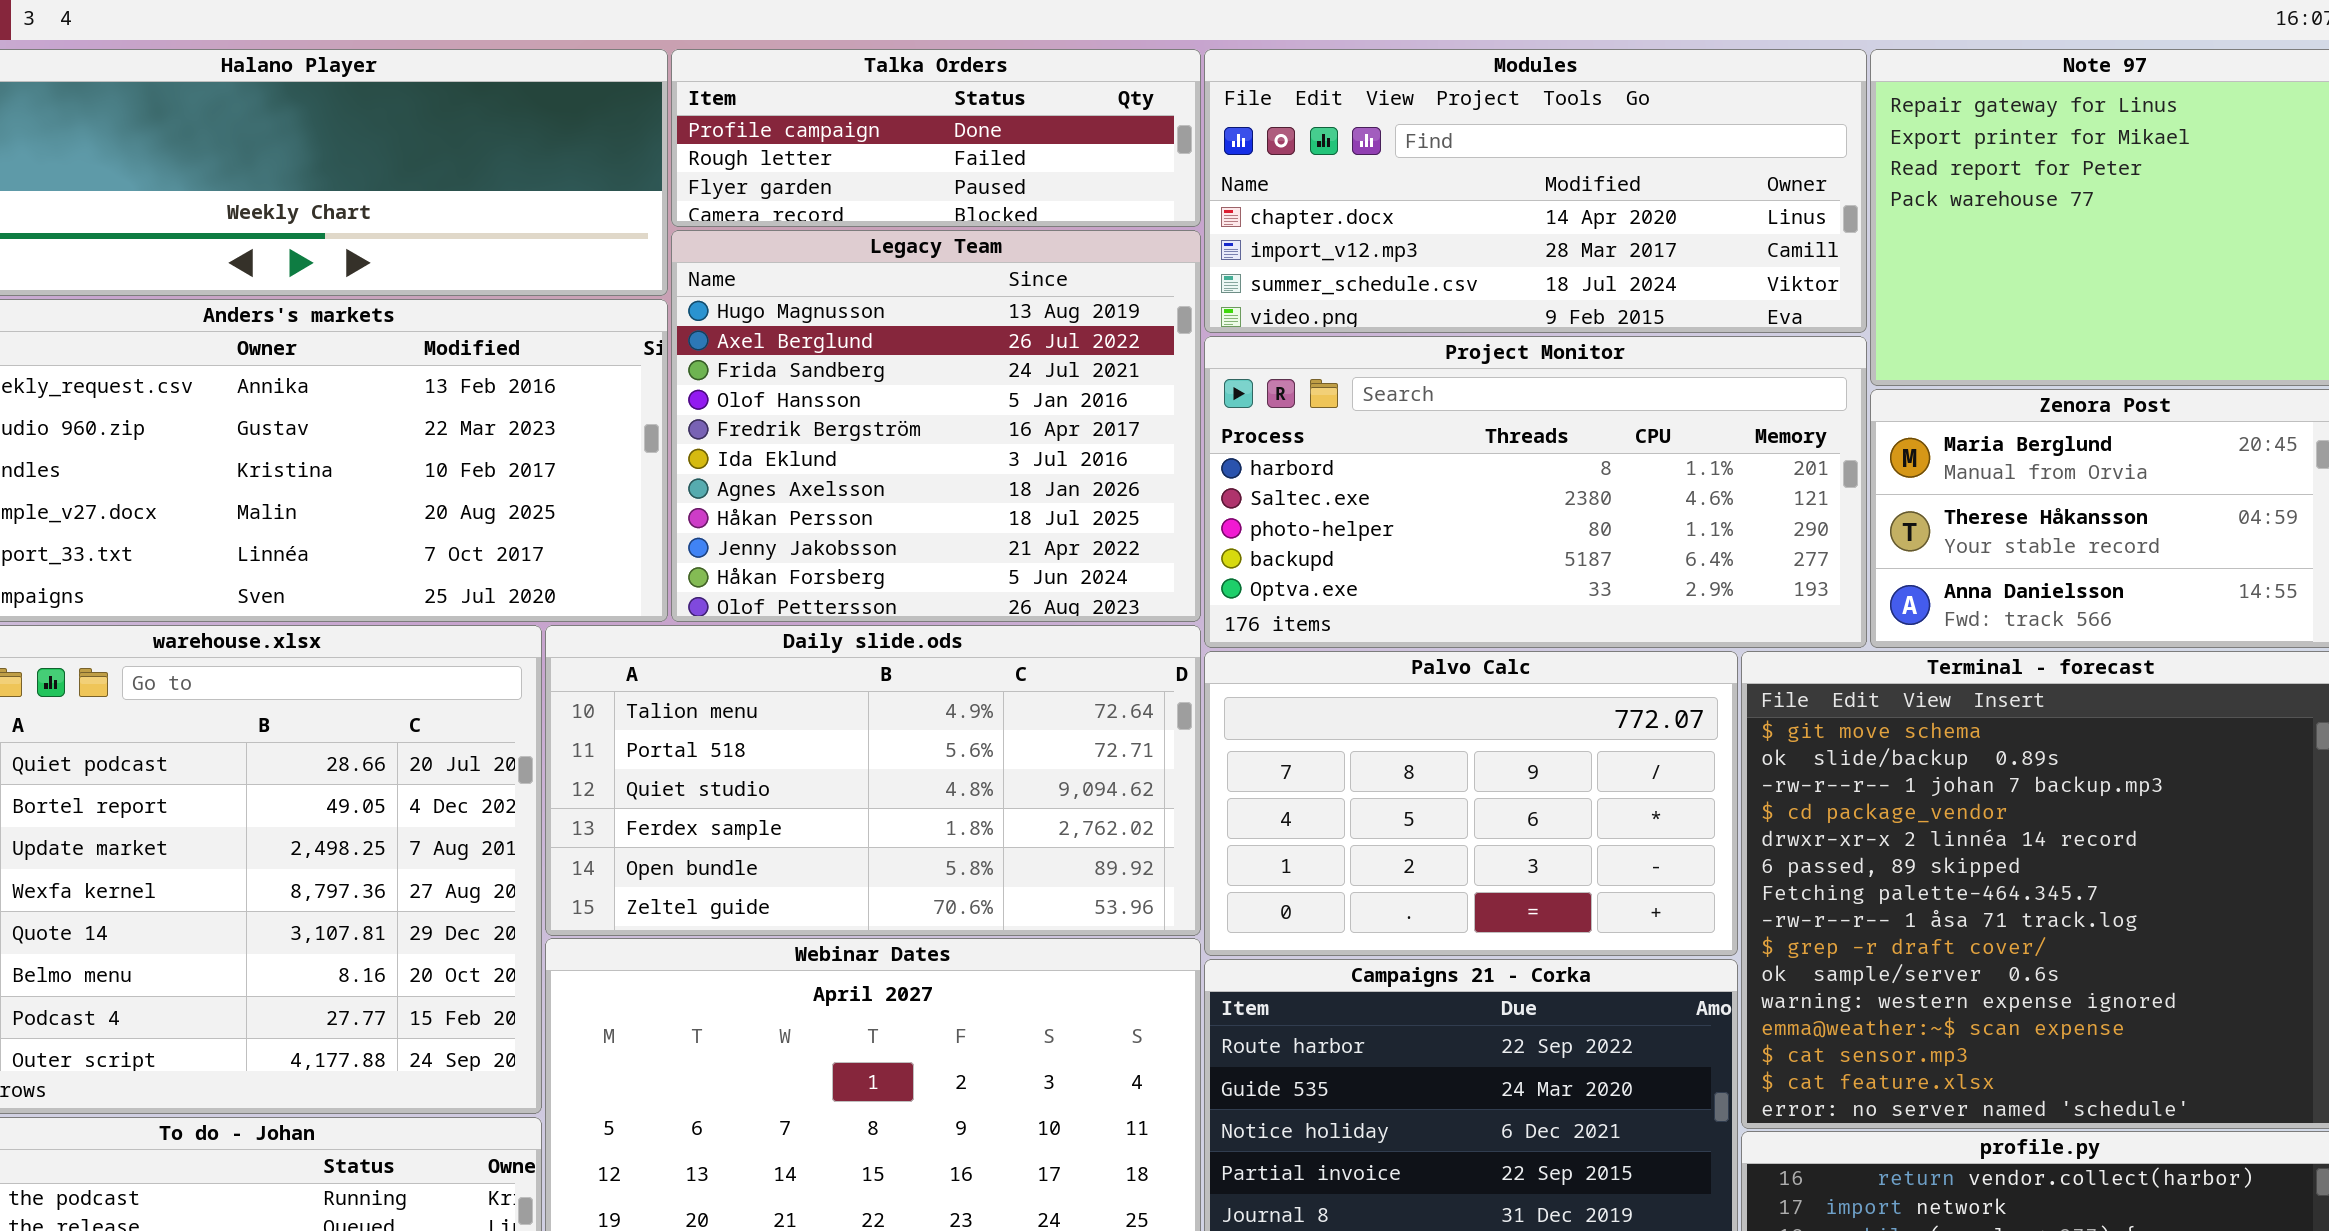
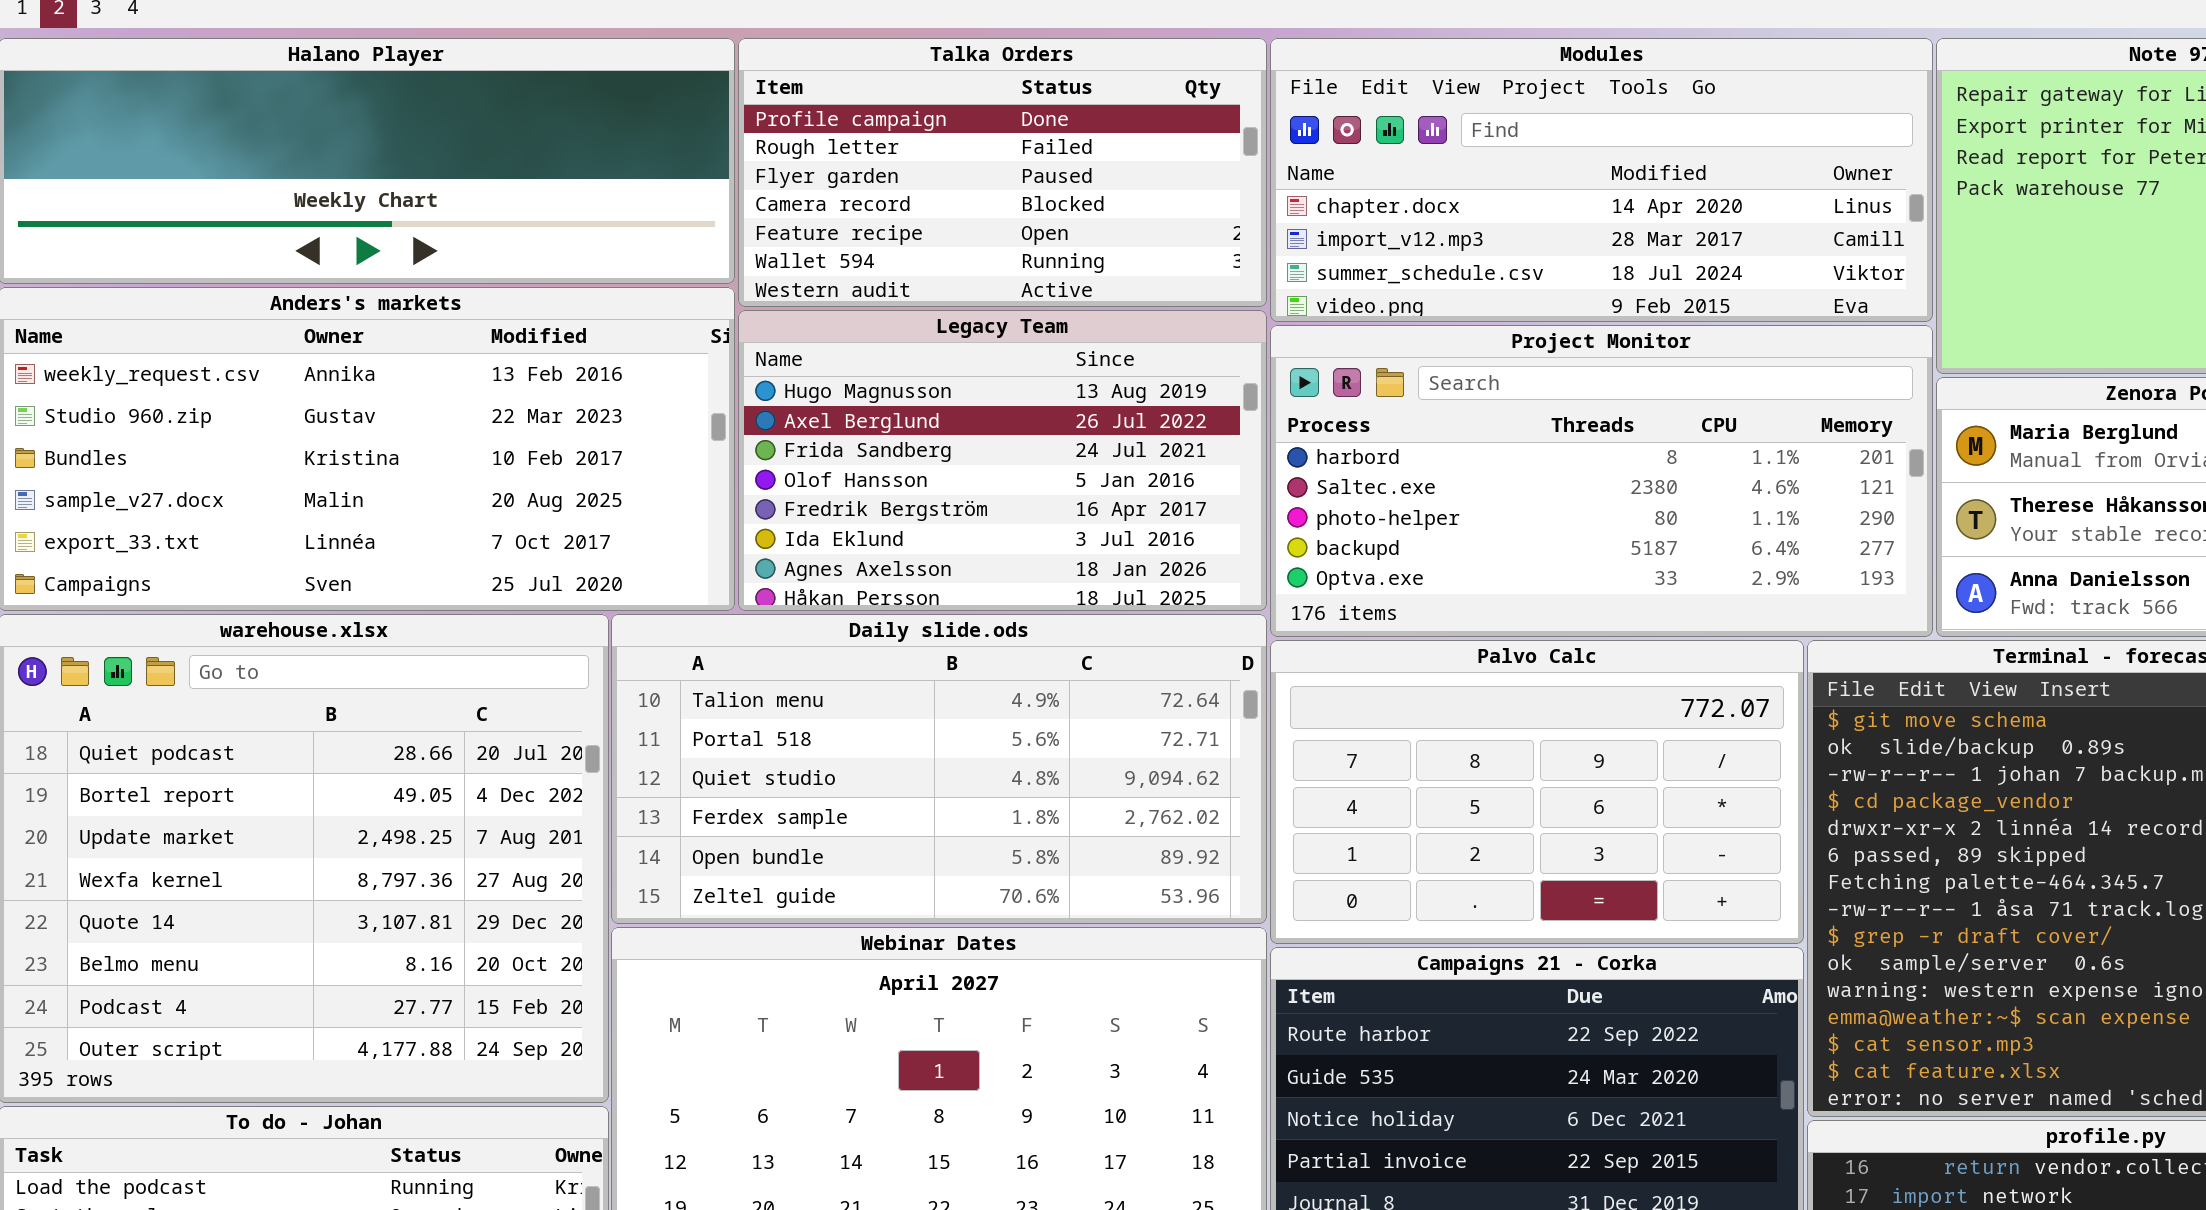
Talka Orders: [671,49,1201,227] -> [738,38,1267,307], resized
Legacy Team: [671,230,1201,622] -> [738,310,1267,611], resized

